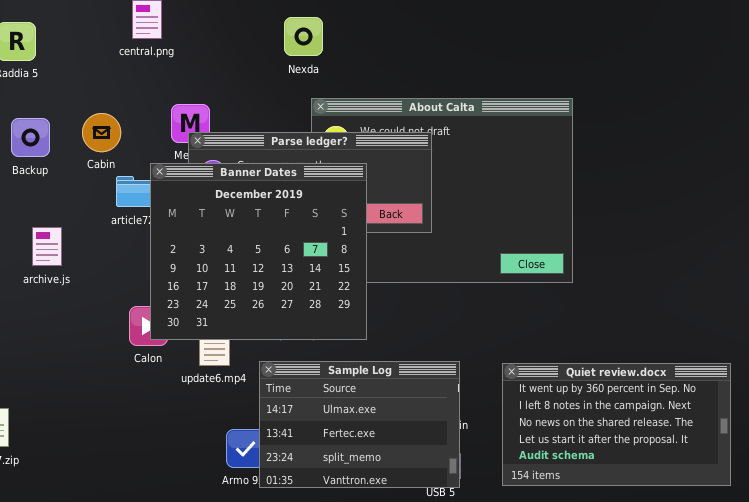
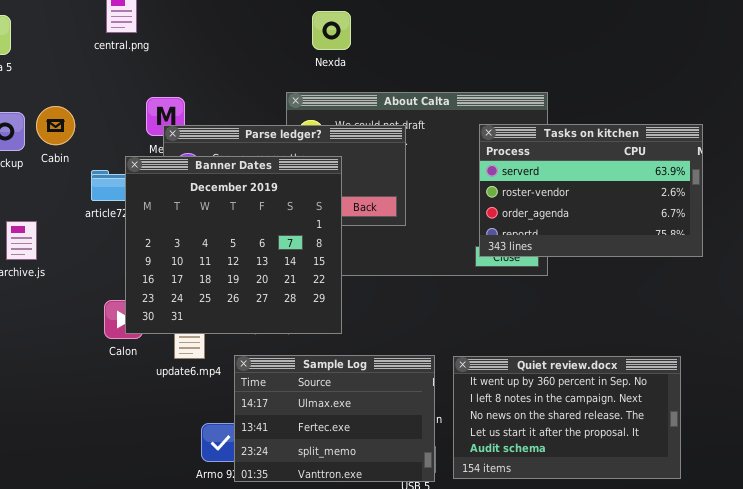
Nexda: [284,17,323,56] -> [312,11,351,50], moved
Cabin: [82,113,121,152] -> [36,106,75,145], moved
Tasks on kitchen: none -> [479,124,703,257], opened
Quiet review.docx: [502,363,731,486] -> [453,356,681,479], moved

